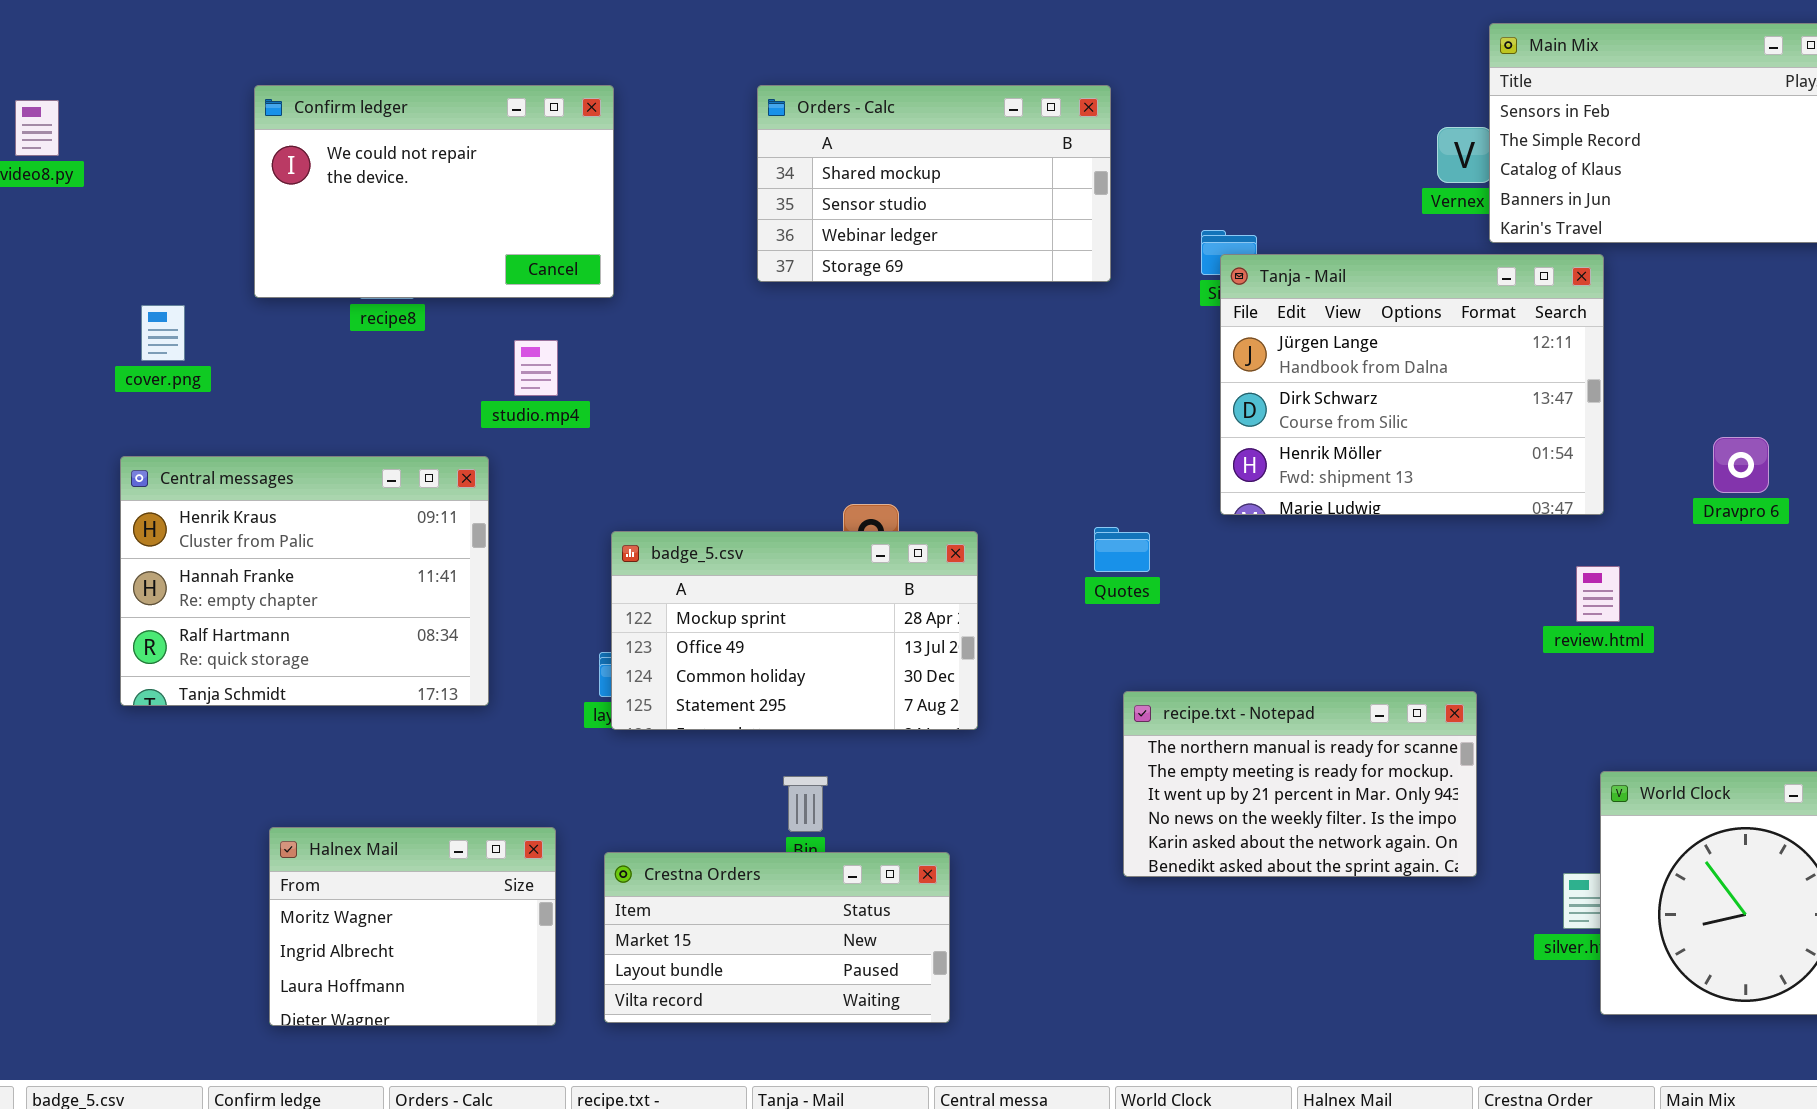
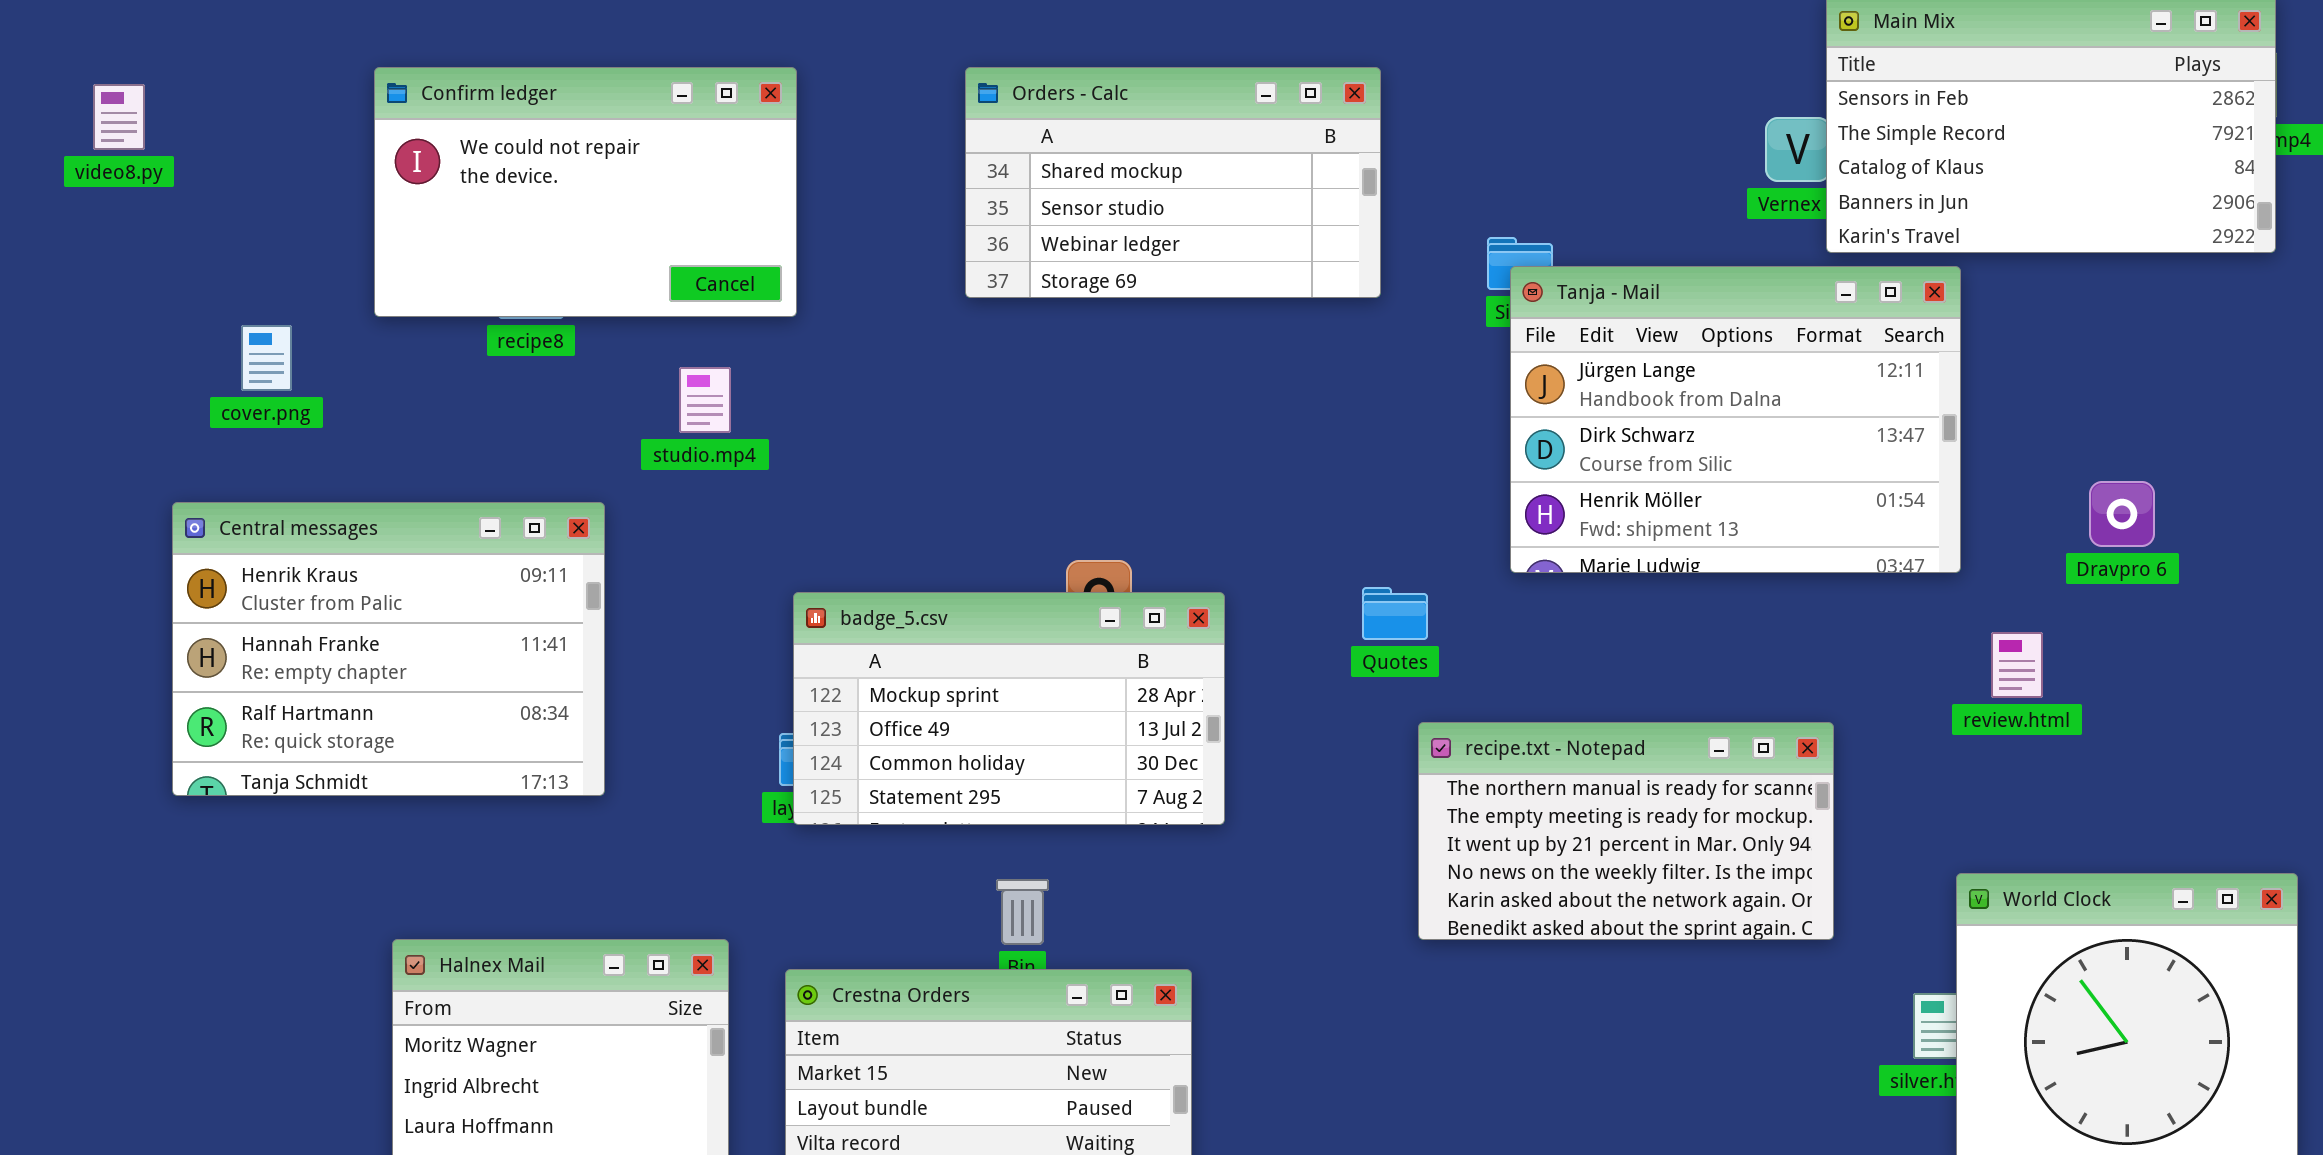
Central messages: [120,456,489,706] -> [172,502,605,796], moved
review.html: [1576,566,1620,622] -> [1991,632,2043,698], moved
recipe.txt - Notepad: [1123,691,1477,877] -> [1418,722,1834,940], moved

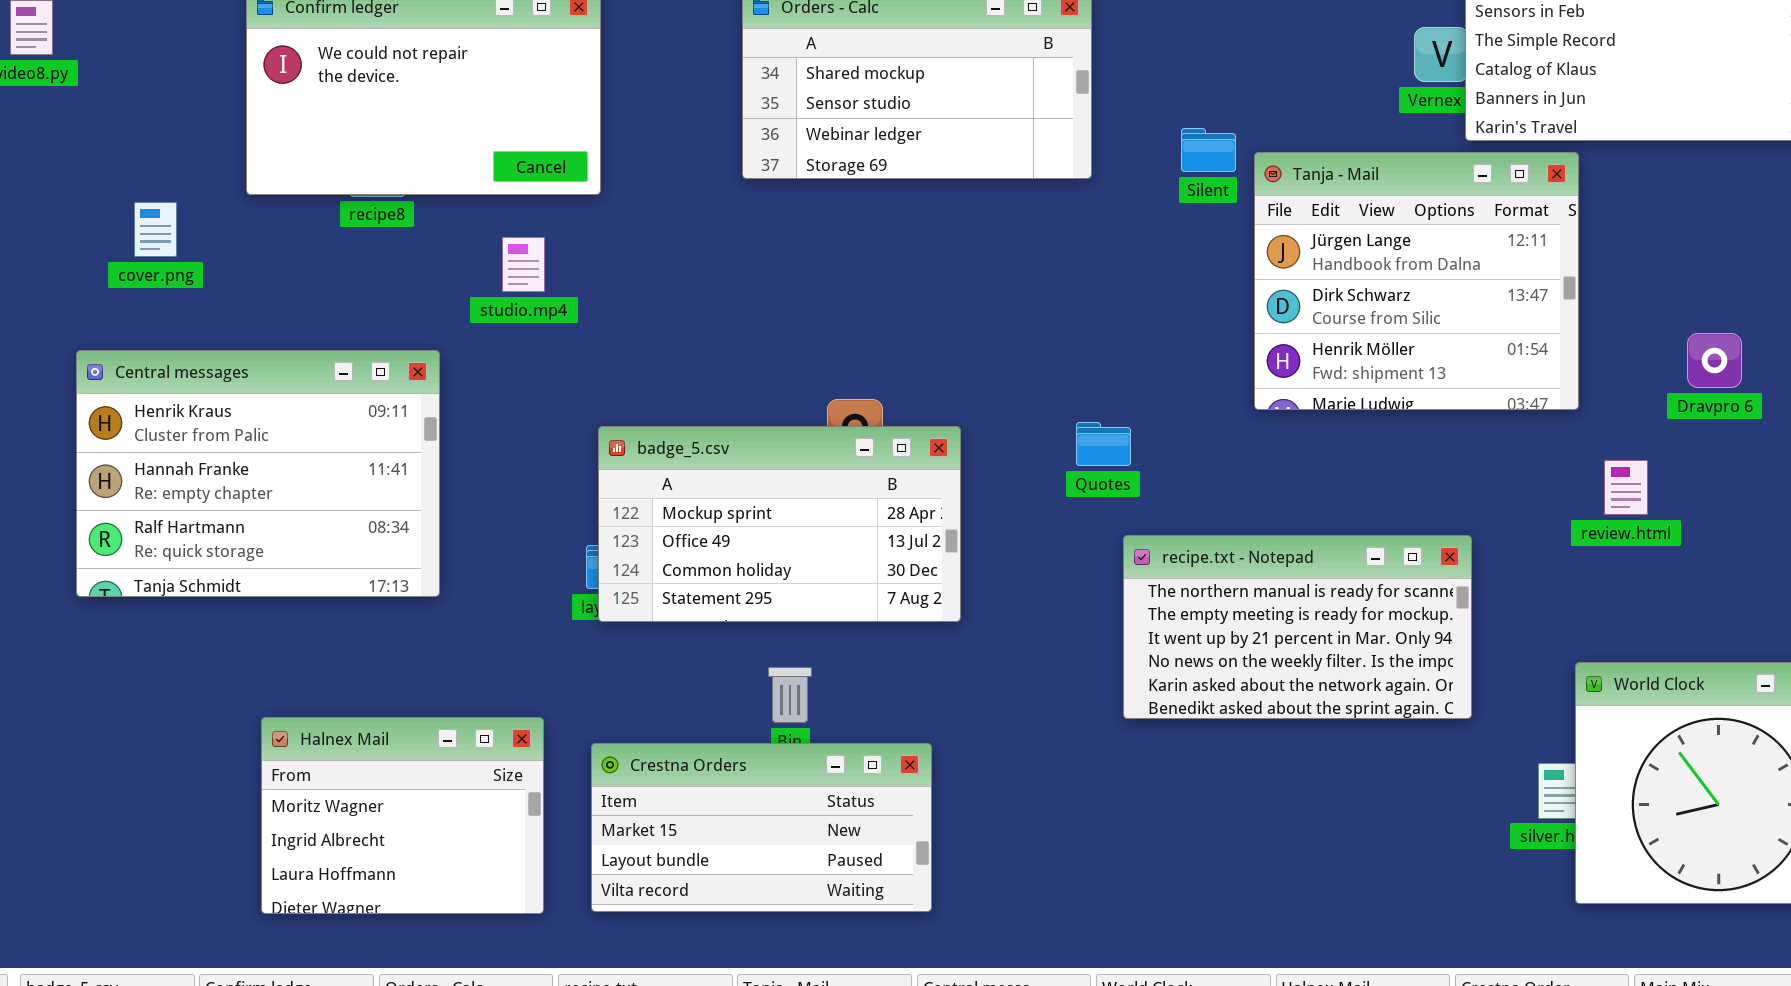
Tanja - Mail: [1510,266,1961,573] -> [1254,152,1579,410], resized

